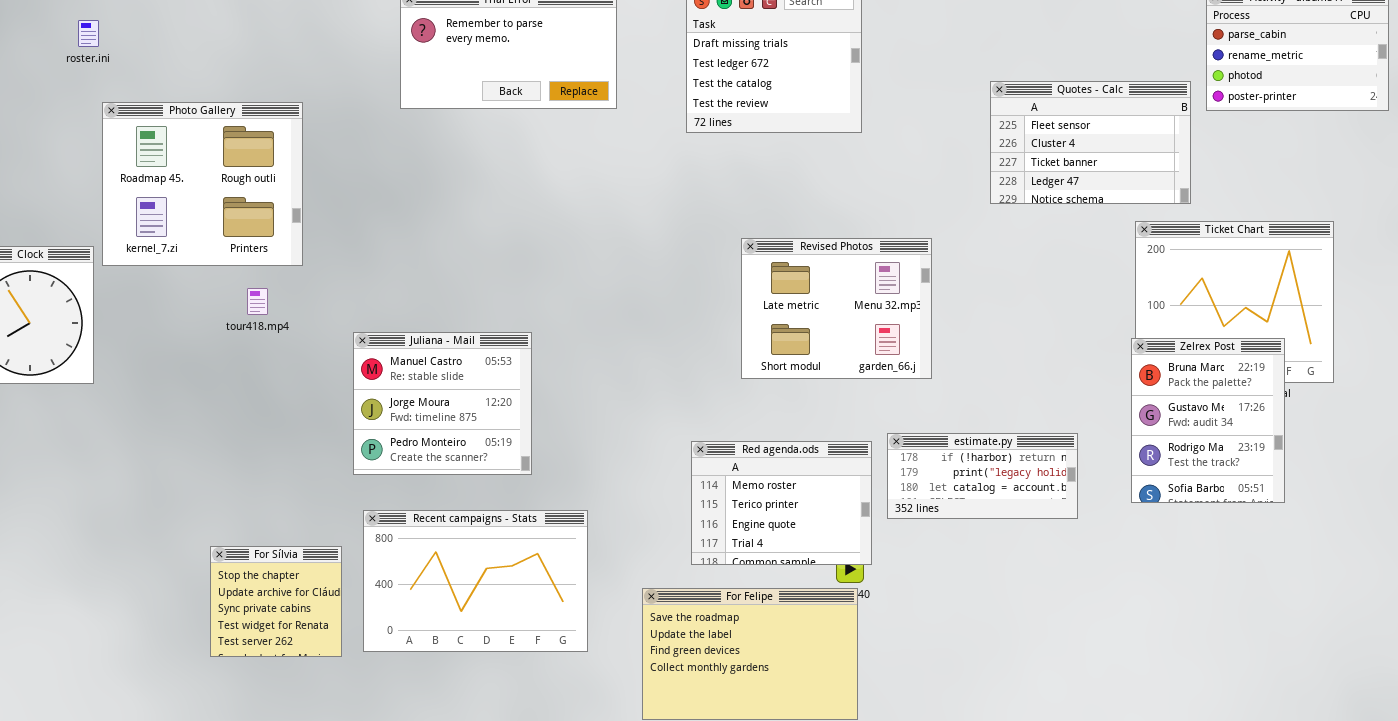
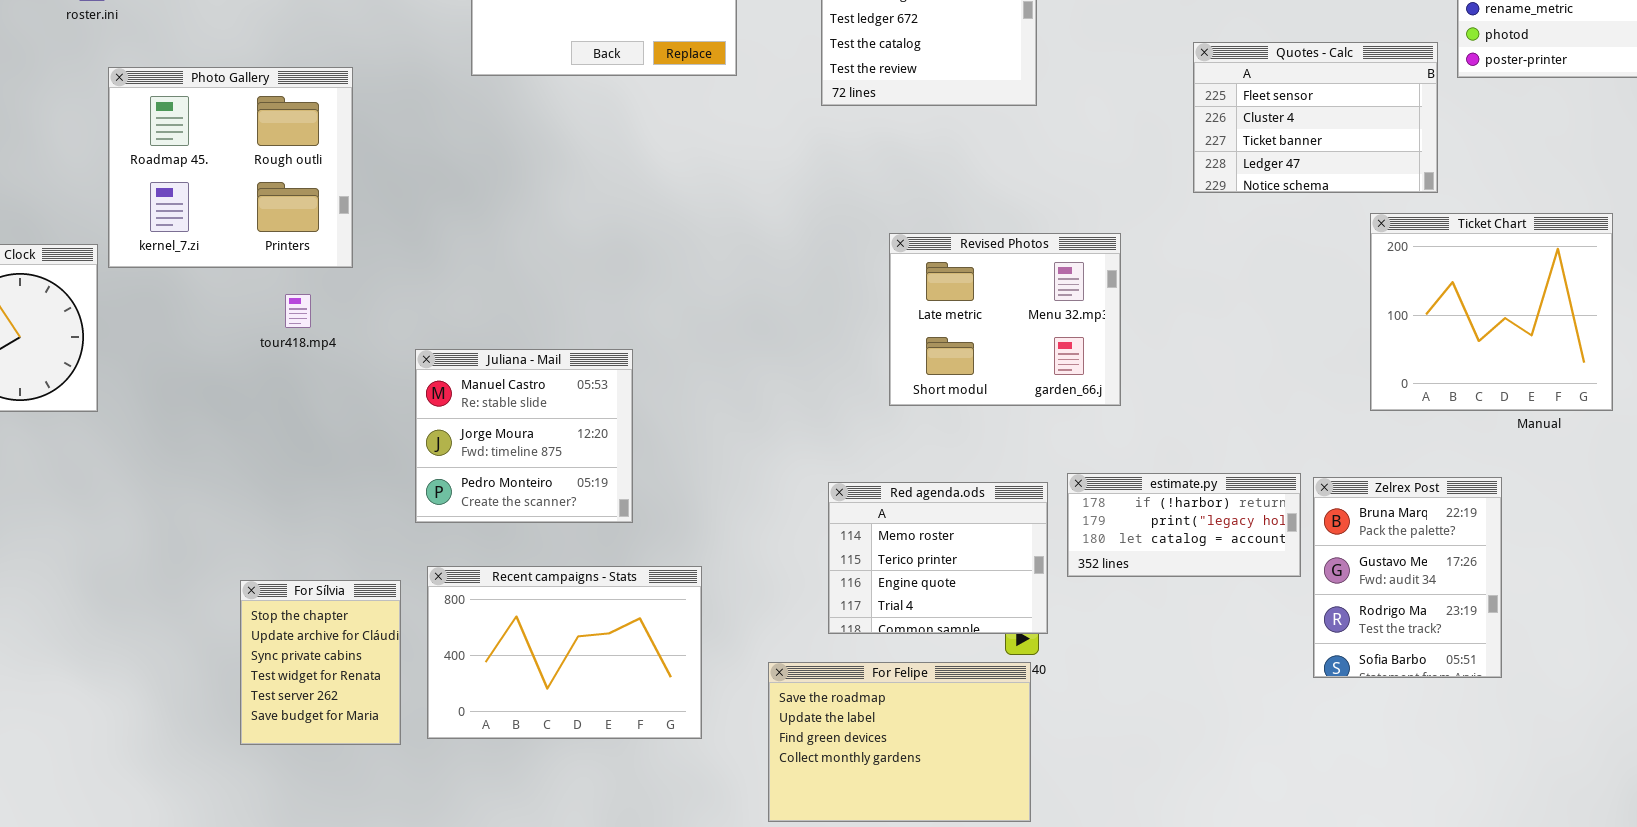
Zelrex Post: [1131,338,1285,503] -> [1313,477,1502,678], moved
For Sílvia: [210,546,342,657] -> [240,580,401,745], resized

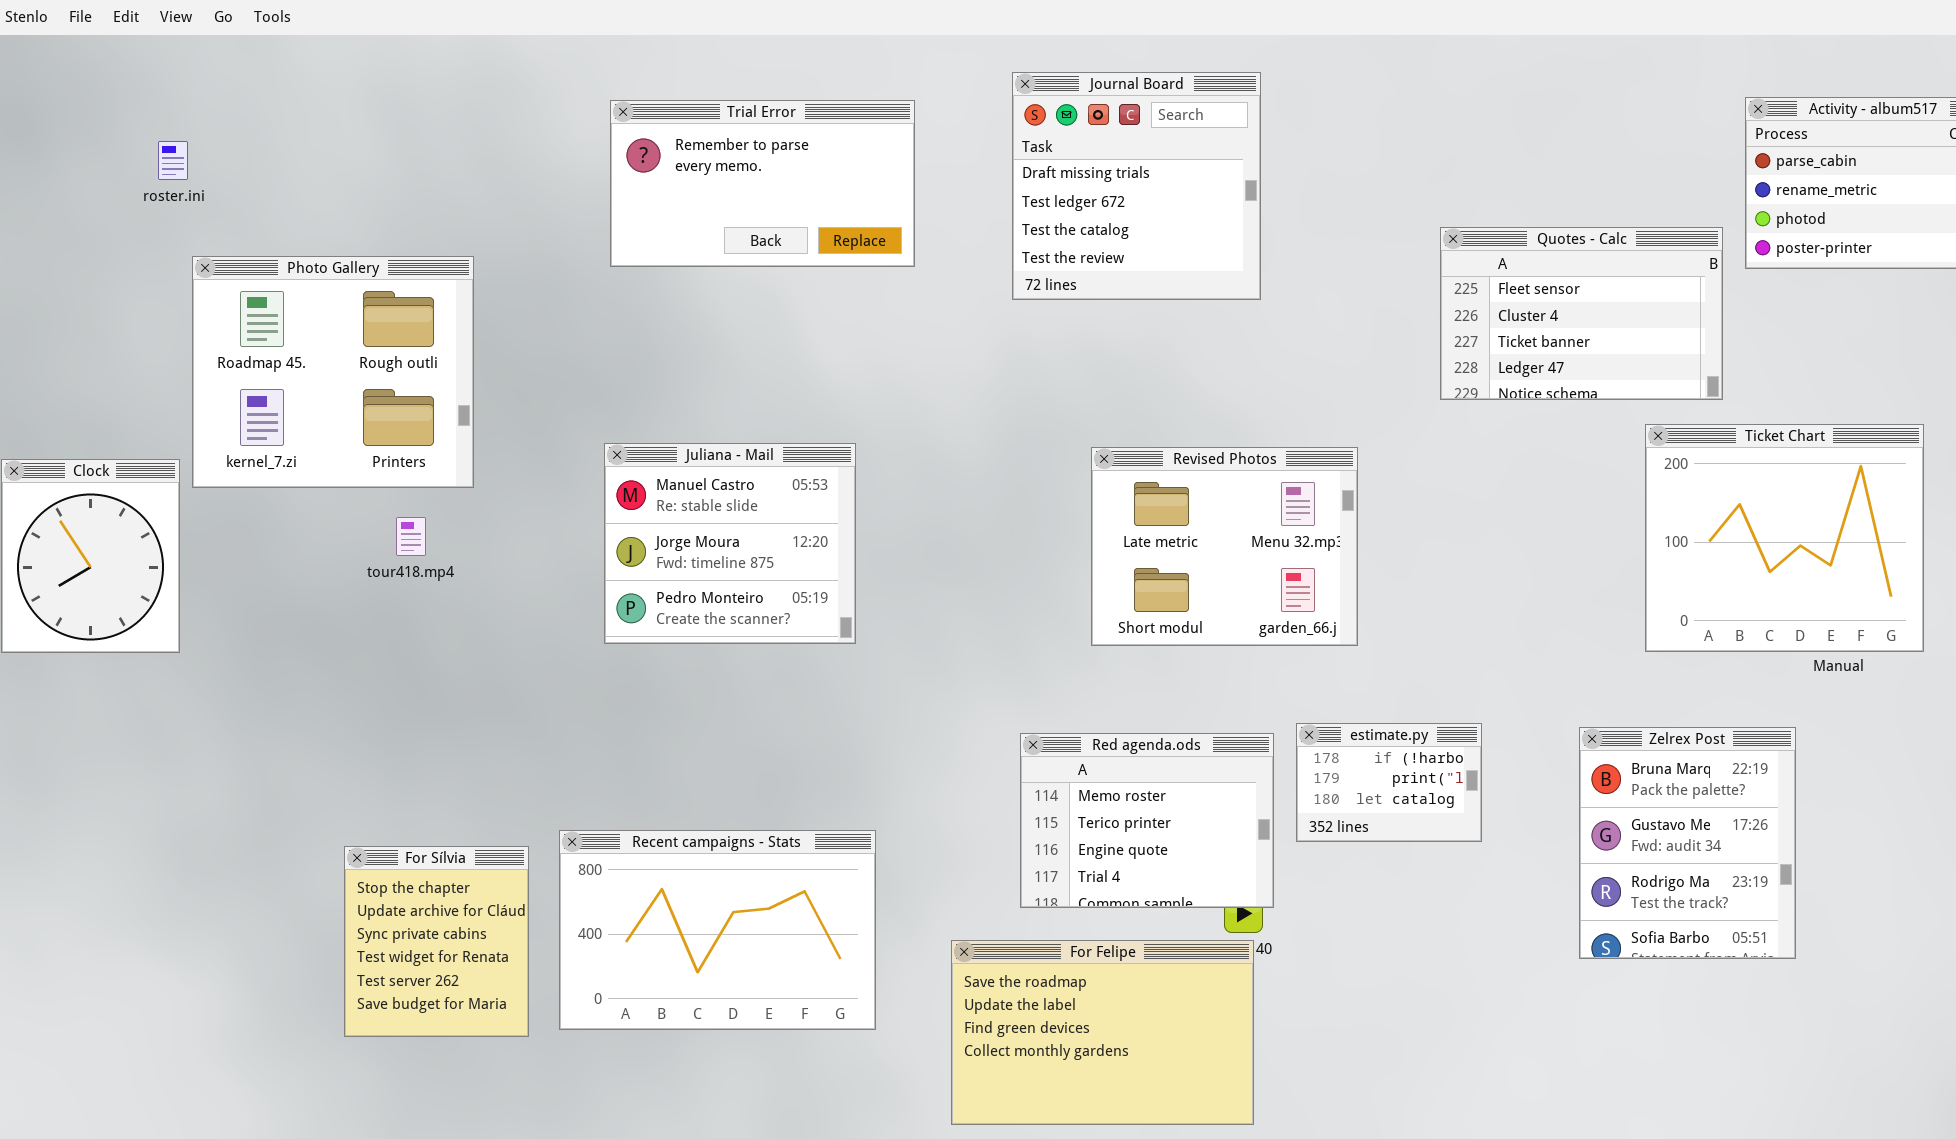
Juliana - Mail: [415,349,633,523] -> [604,443,856,644], moved
estimate.py: [1067,473,1301,577] -> [1296,723,1482,842], resized

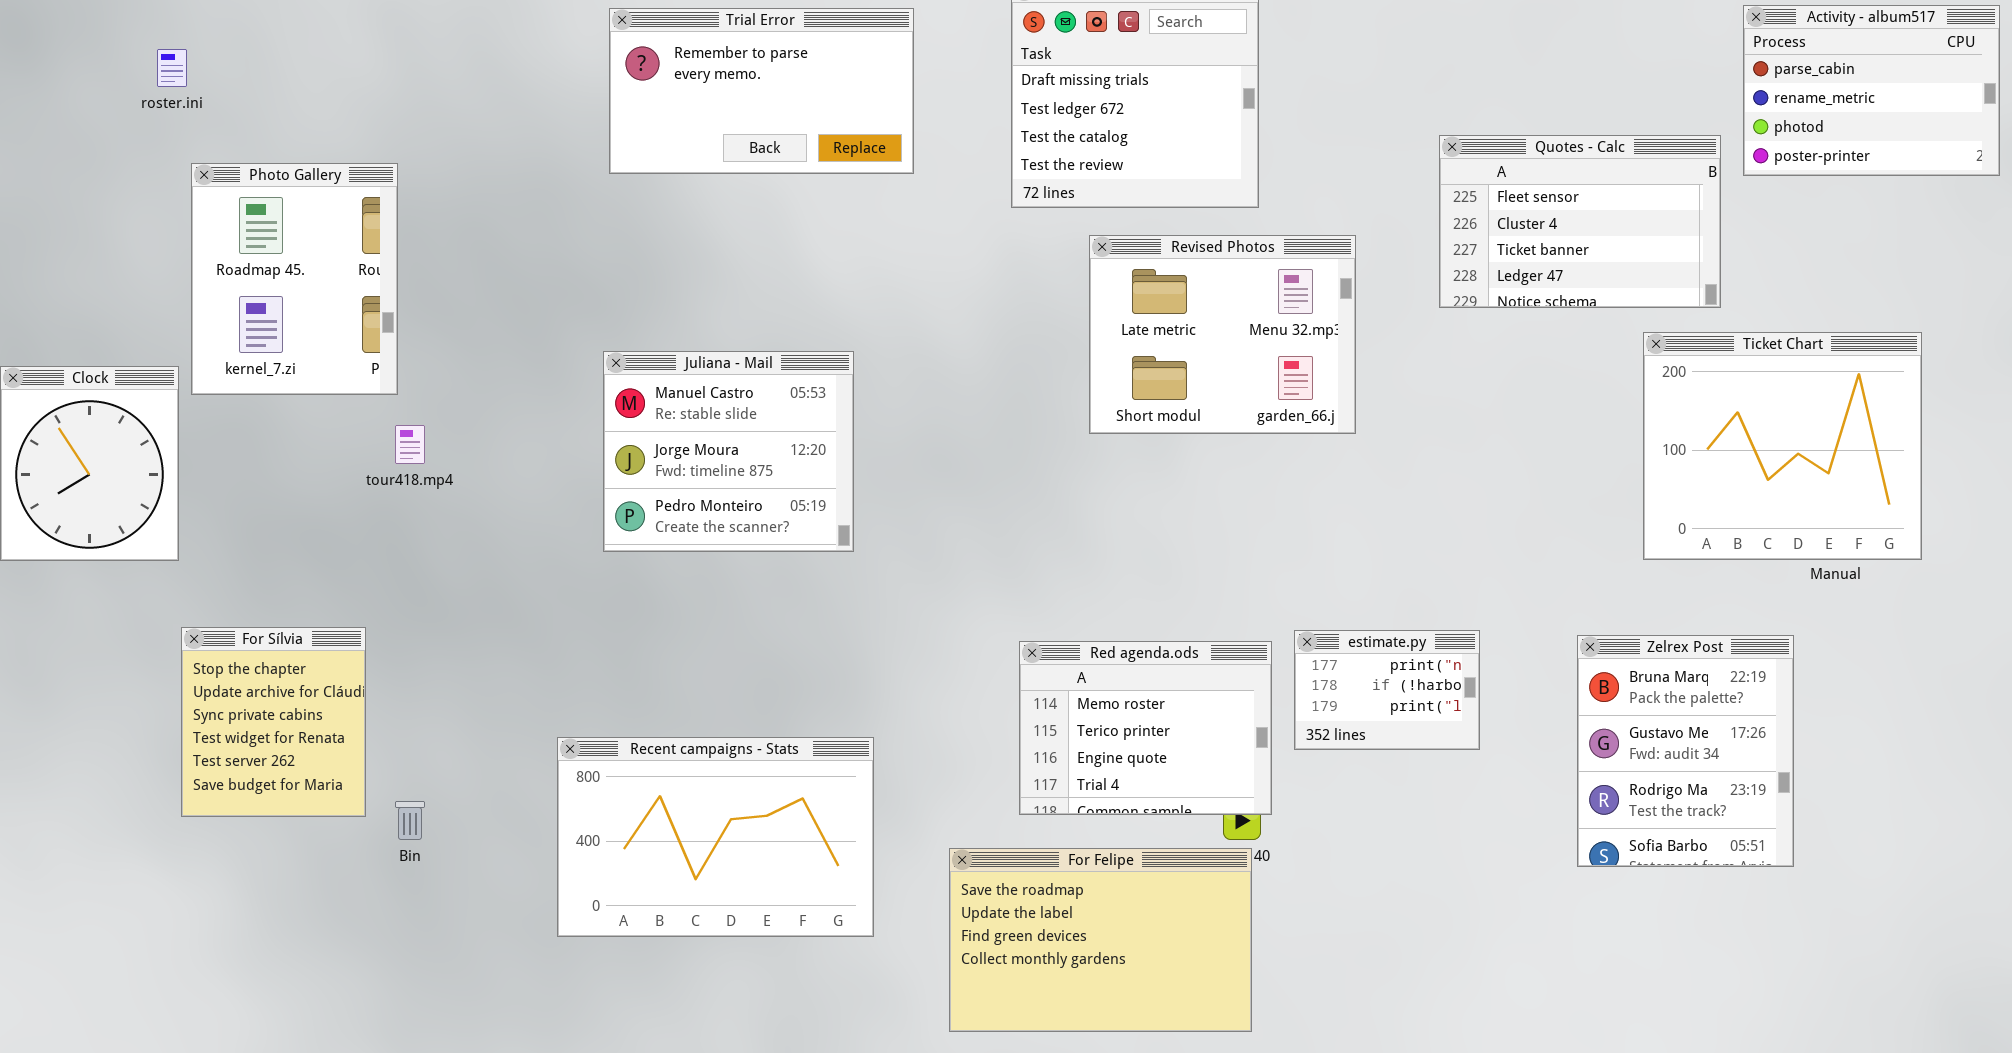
Photo Gallery: [192,256,474,488] -> [191,163,398,395], resized
Revised Photos: [1091,447,1358,646] -> [1089,235,1356,434], moved
estimate.py: [1296,723,1482,842] -> [1294,630,1480,750], scrolled up 1 row
For Sílvia: [344,846,529,1037] -> [181,627,366,817], moved

